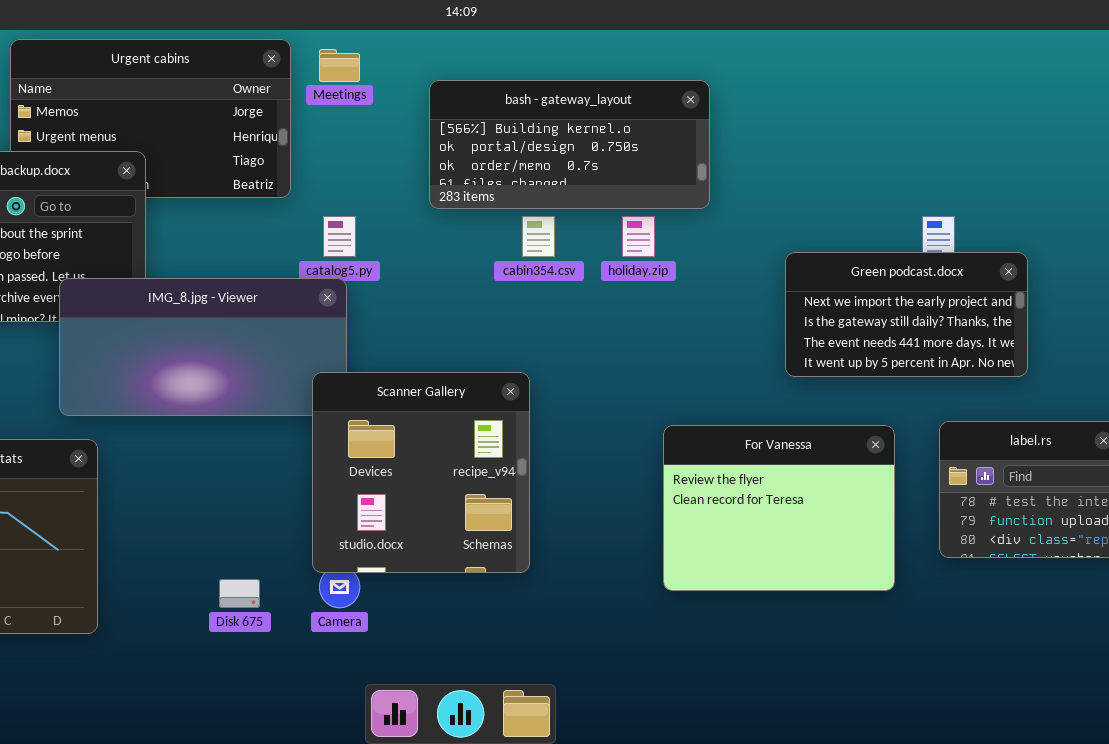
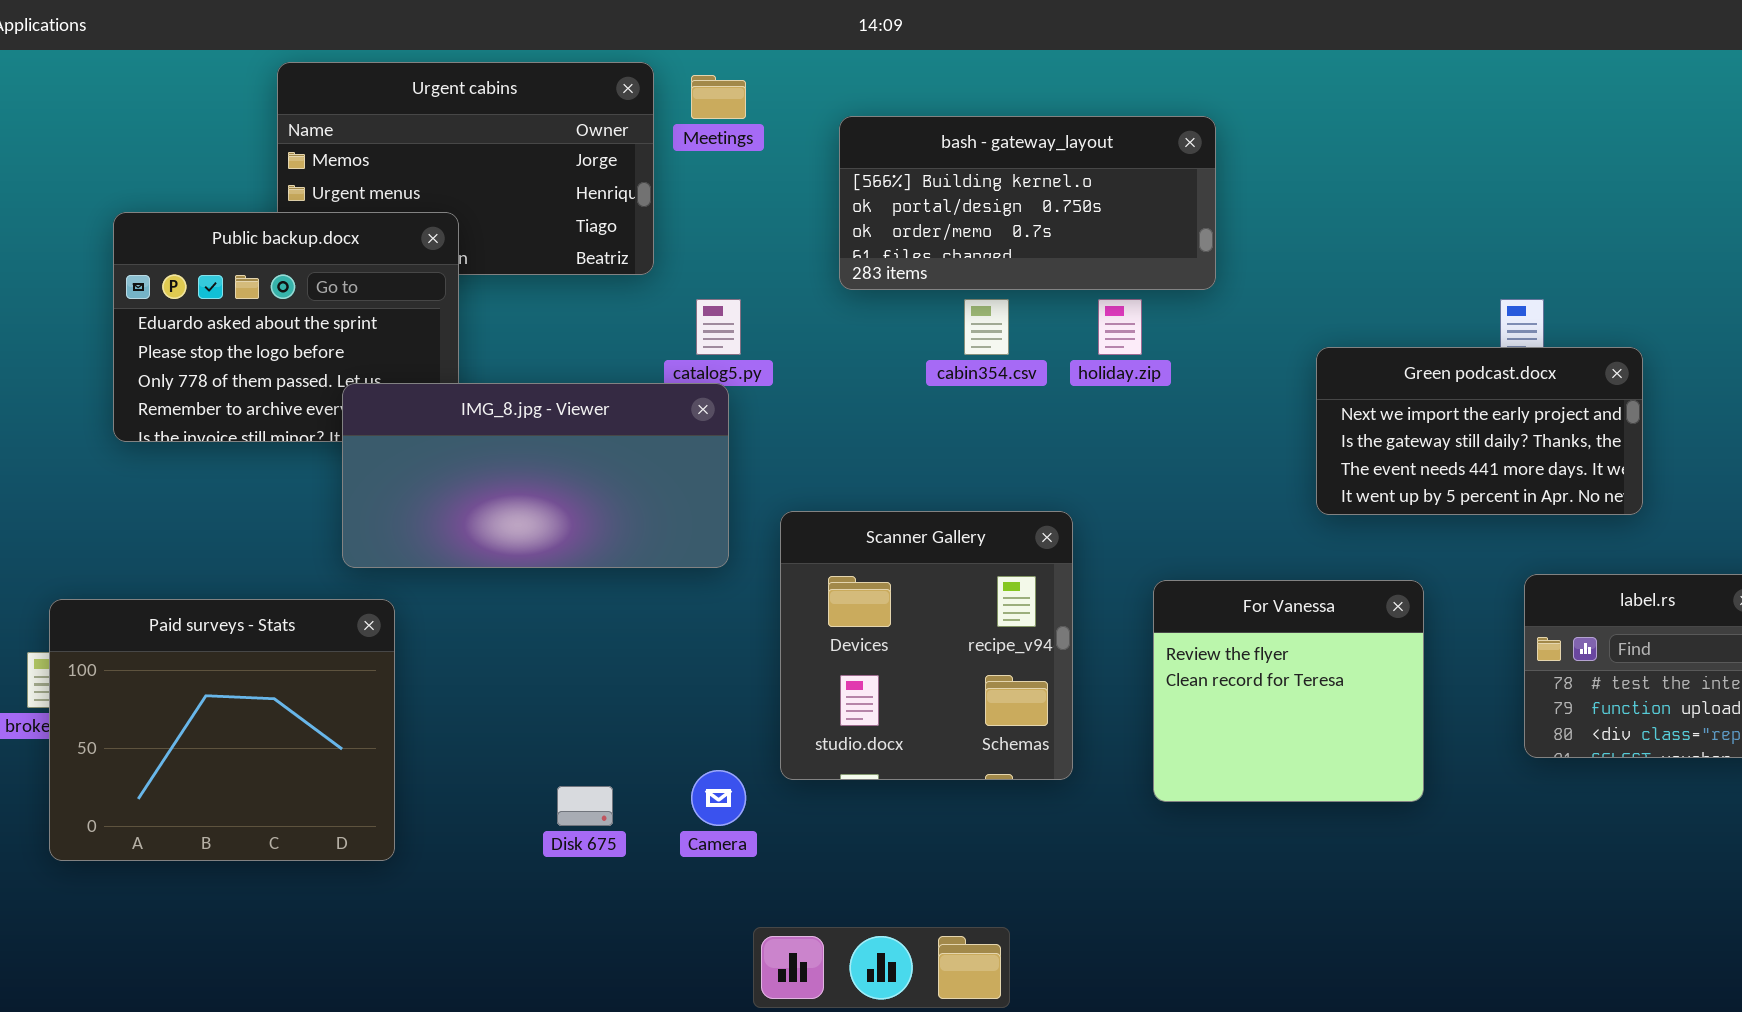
Scanner Gallery: [312,372,530,573] -> [780,511,1073,780], moved
For Vanessa: [663,425,895,591] -> [1153,580,1424,802], resized

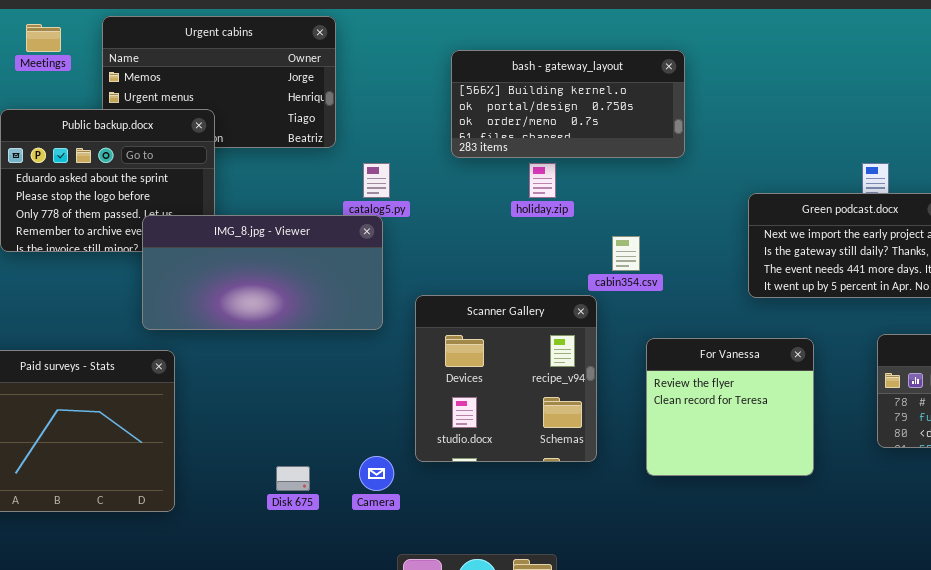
Meetings: [691,75,746,119] -> [26,24,61,52], moved
cabin354.csv: [964,299,1009,355] -> [612,236,640,271], moved
holiday.zip: [1098,299,1142,355] -> [529,163,556,198], moved

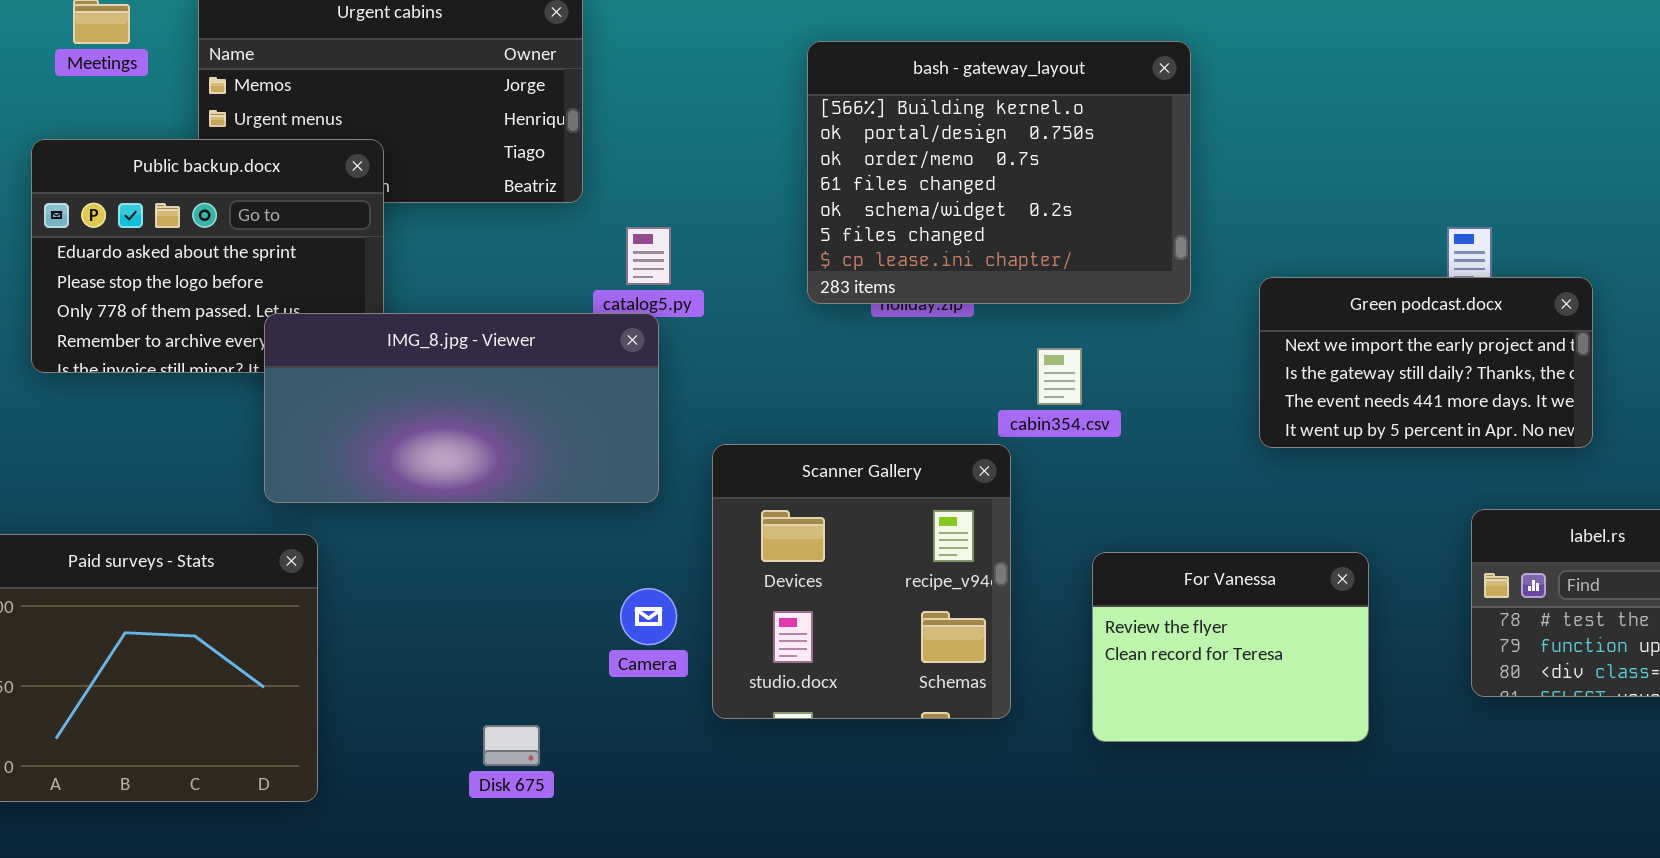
bash - gateway_layout: [451,50,685,158] -> [807,41,1191,304], moved, resized
For Vanessa: [646,338,814,476] -> [1092,552,1369,742], resized
Camera: [359,456,394,491] -> [620,588,677,645], moved

